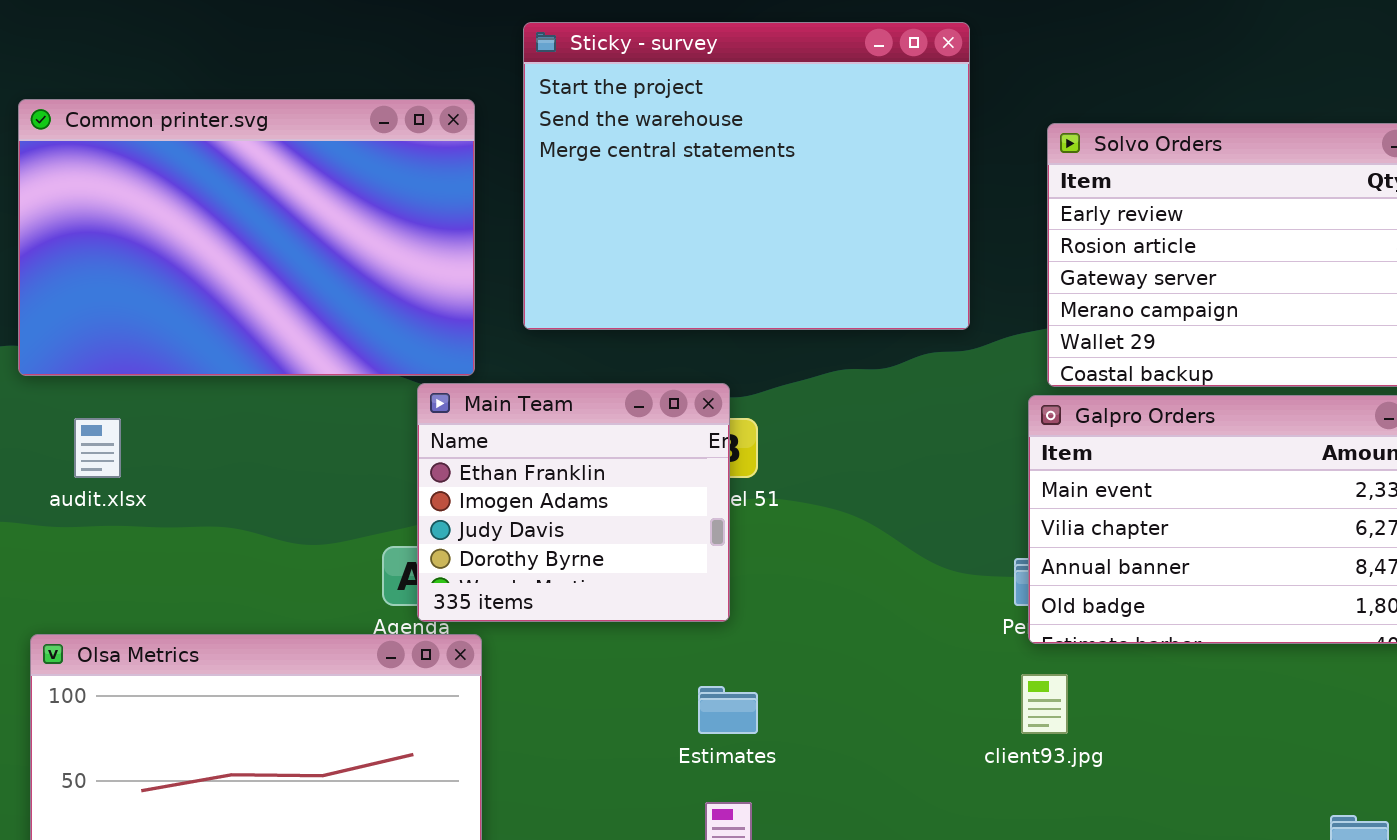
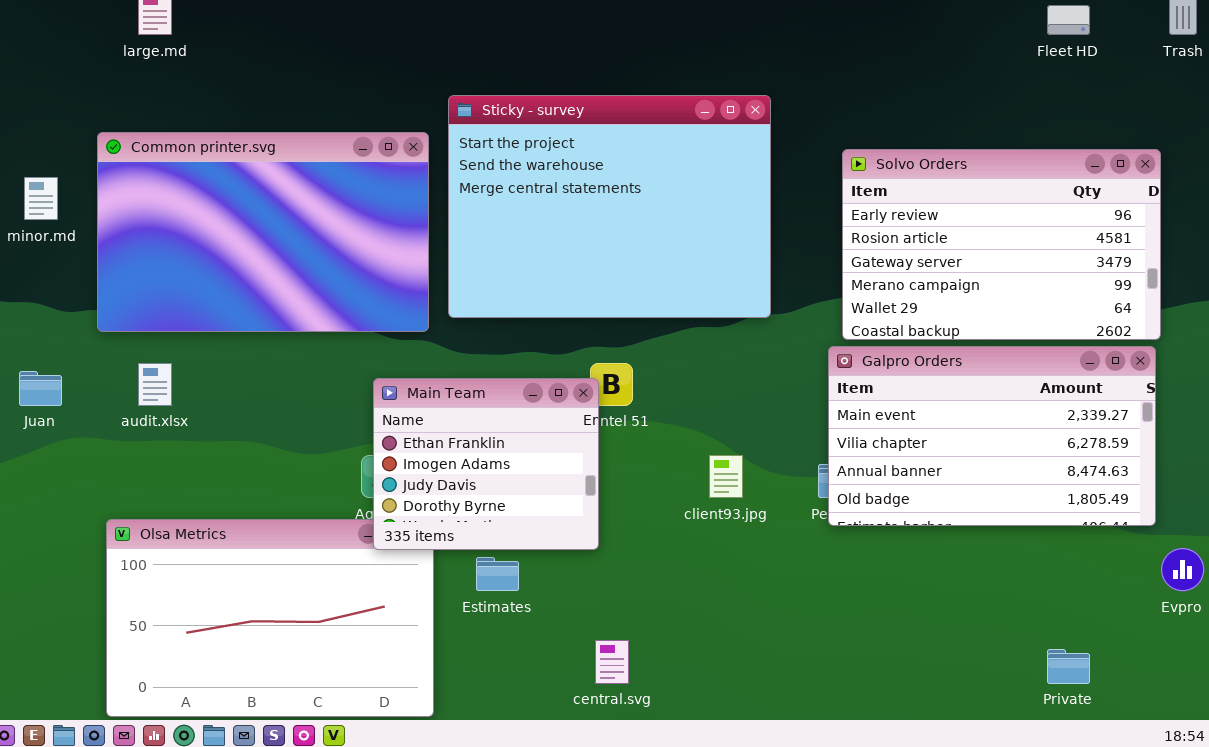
Sticky - survey: [523,22,970,330] -> [448,95,771,318], moved
Main Team: [417,383,730,622] -> [373,378,599,550], moved
client93.jpg: [1021,674,1068,734] -> [709,455,743,498], moved
Estimates: [698,686,758,734] -> [476,557,519,591], moved

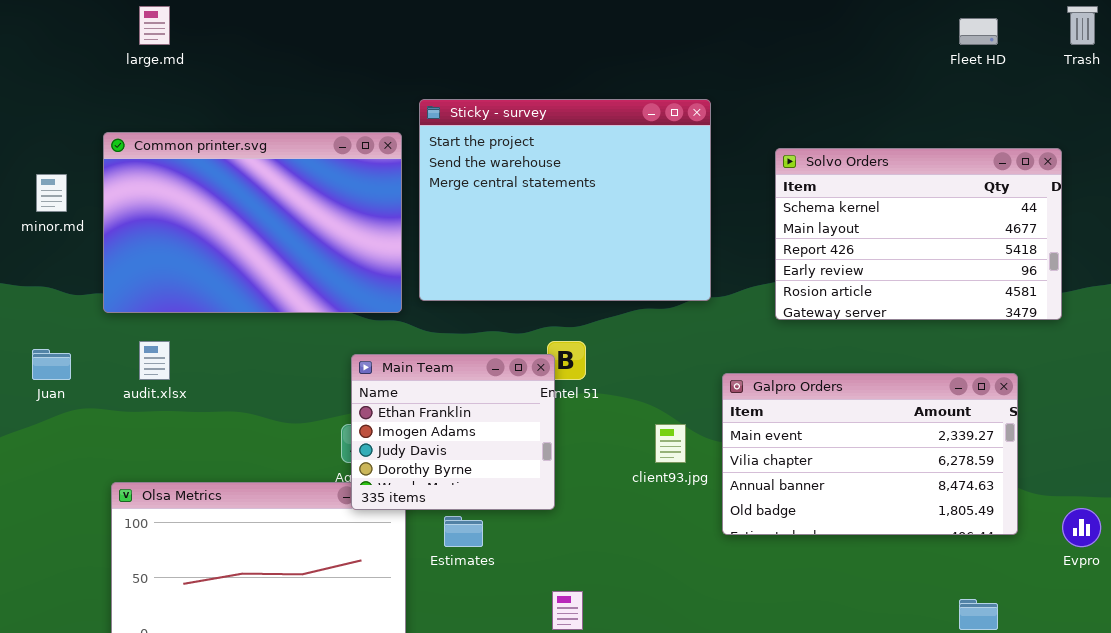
Solvo Orders: [842,149,1161,340] -> [775,148,1062,320], scrolled up 3 rows
Galpro Orders: [828,346,1156,526] -> [722,373,1018,535], moved

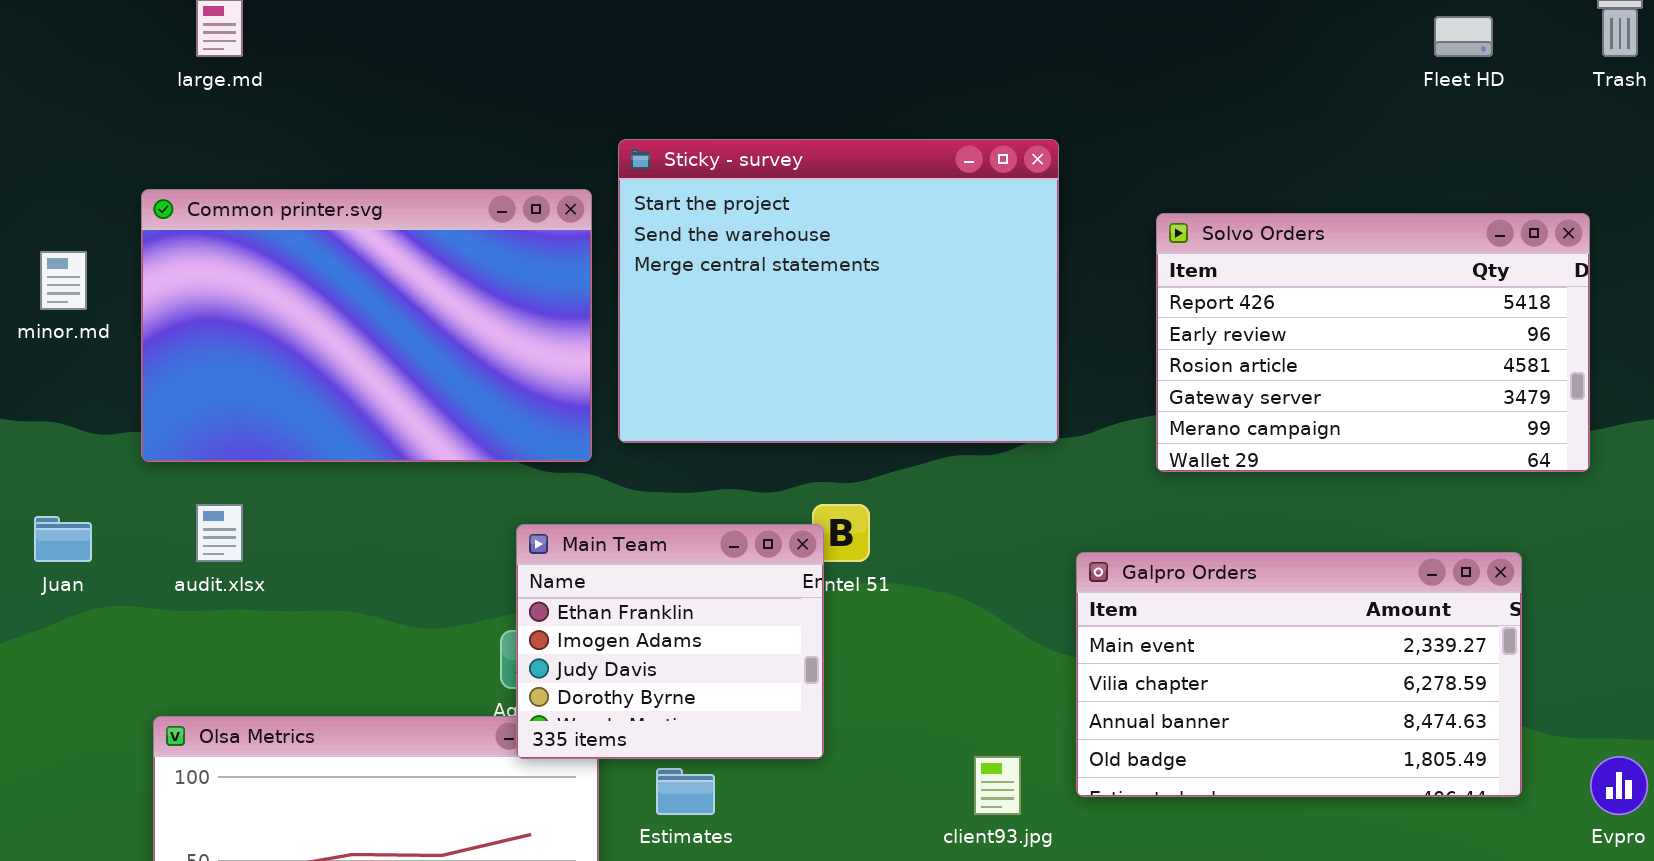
Solvo Orders: [775,148,1062,320] -> [1156,213,1590,472], scrolled down 2 rows
client93.jpg: [655,424,686,463] -> [974,756,1021,815], moved

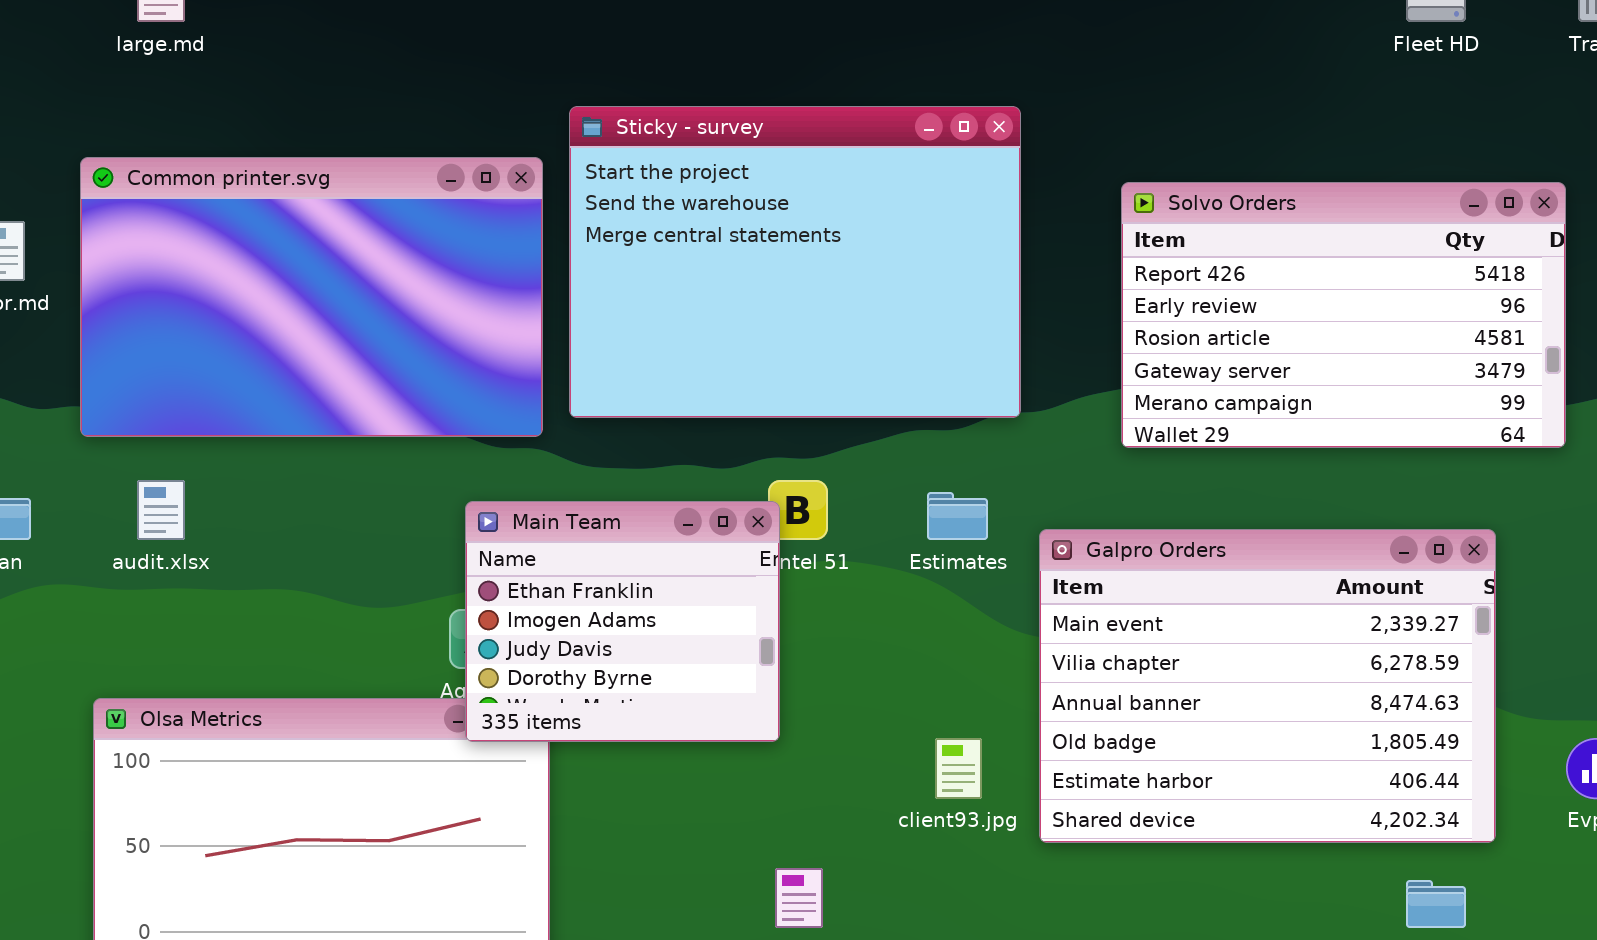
Galpro Orders: [1076,552,1522,797] -> [1039,529,1496,843], resized
Estimates: [656,768,715,815] -> [927,492,988,540], moved

